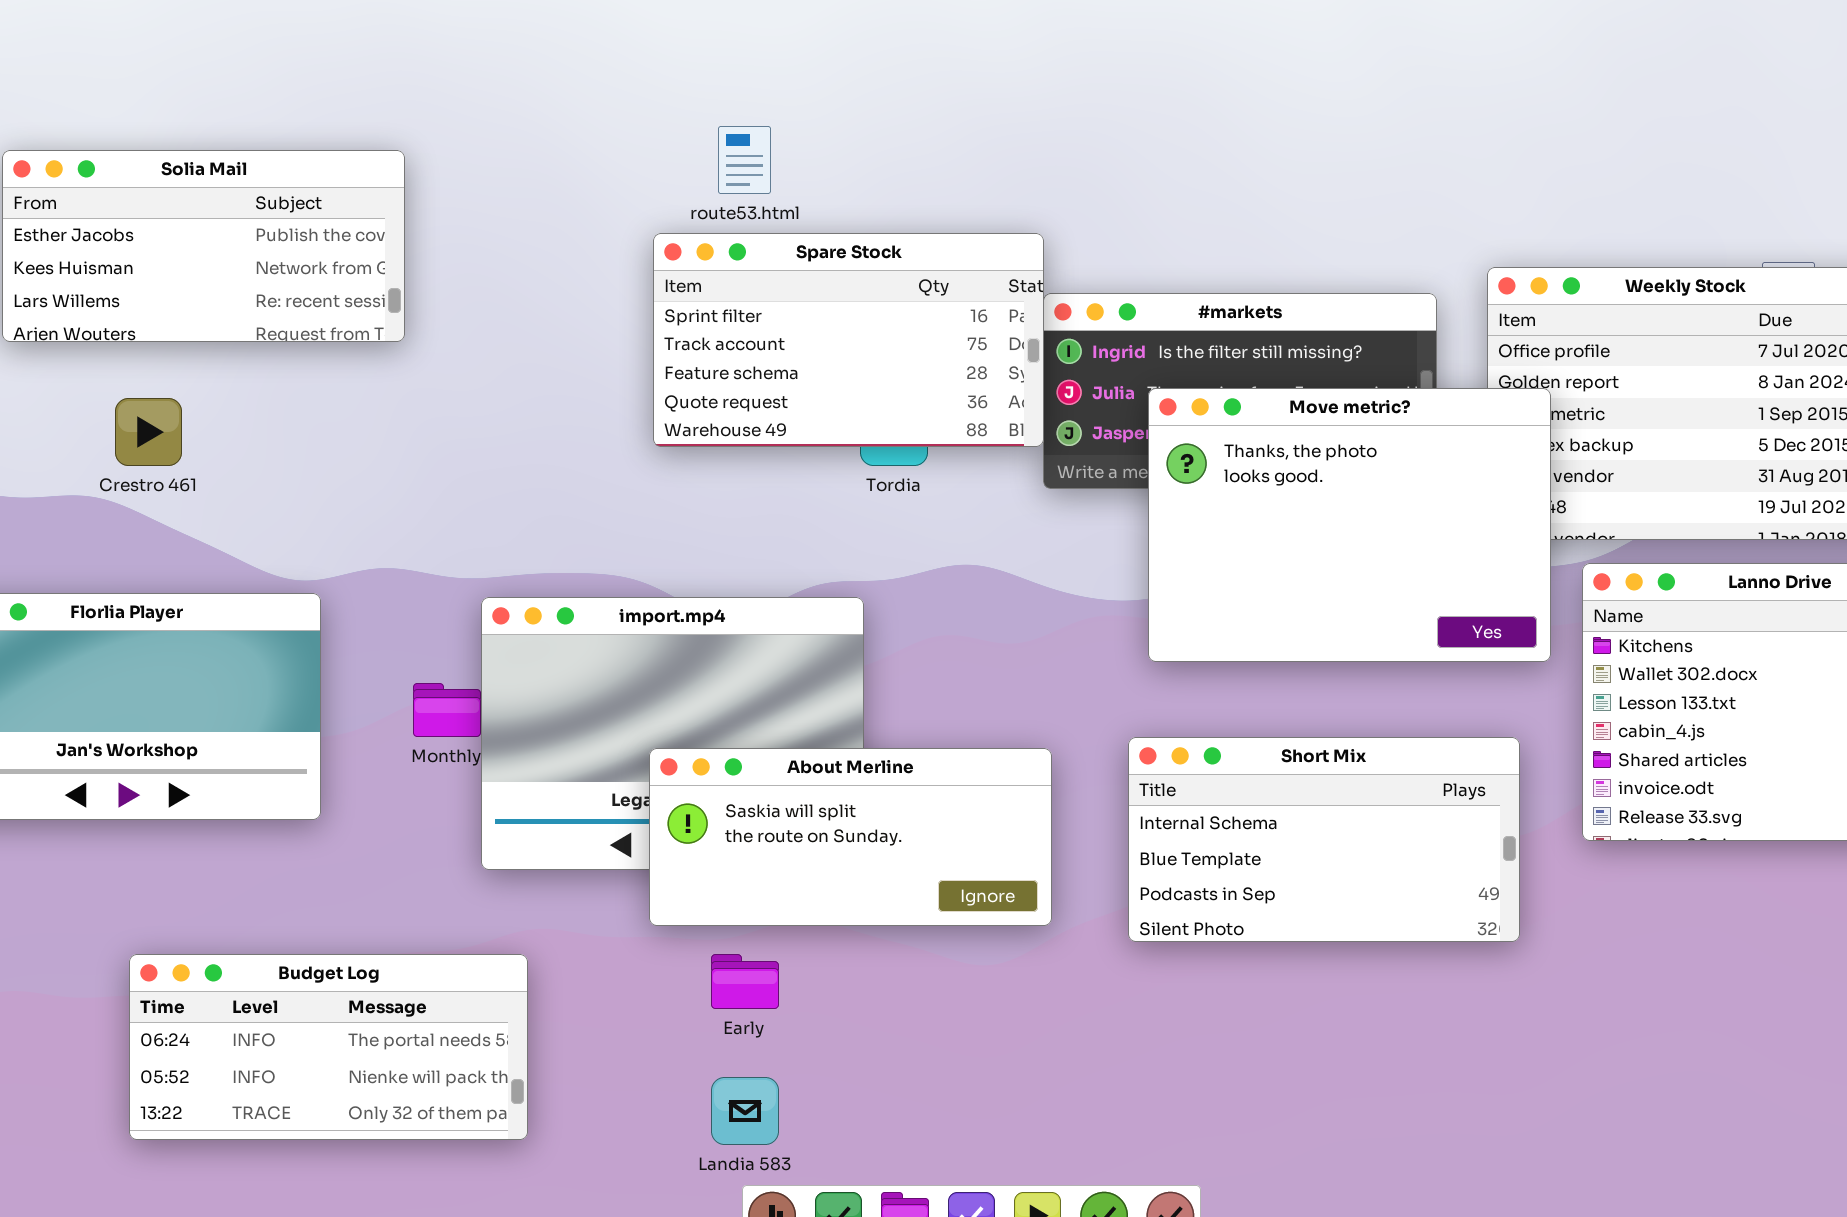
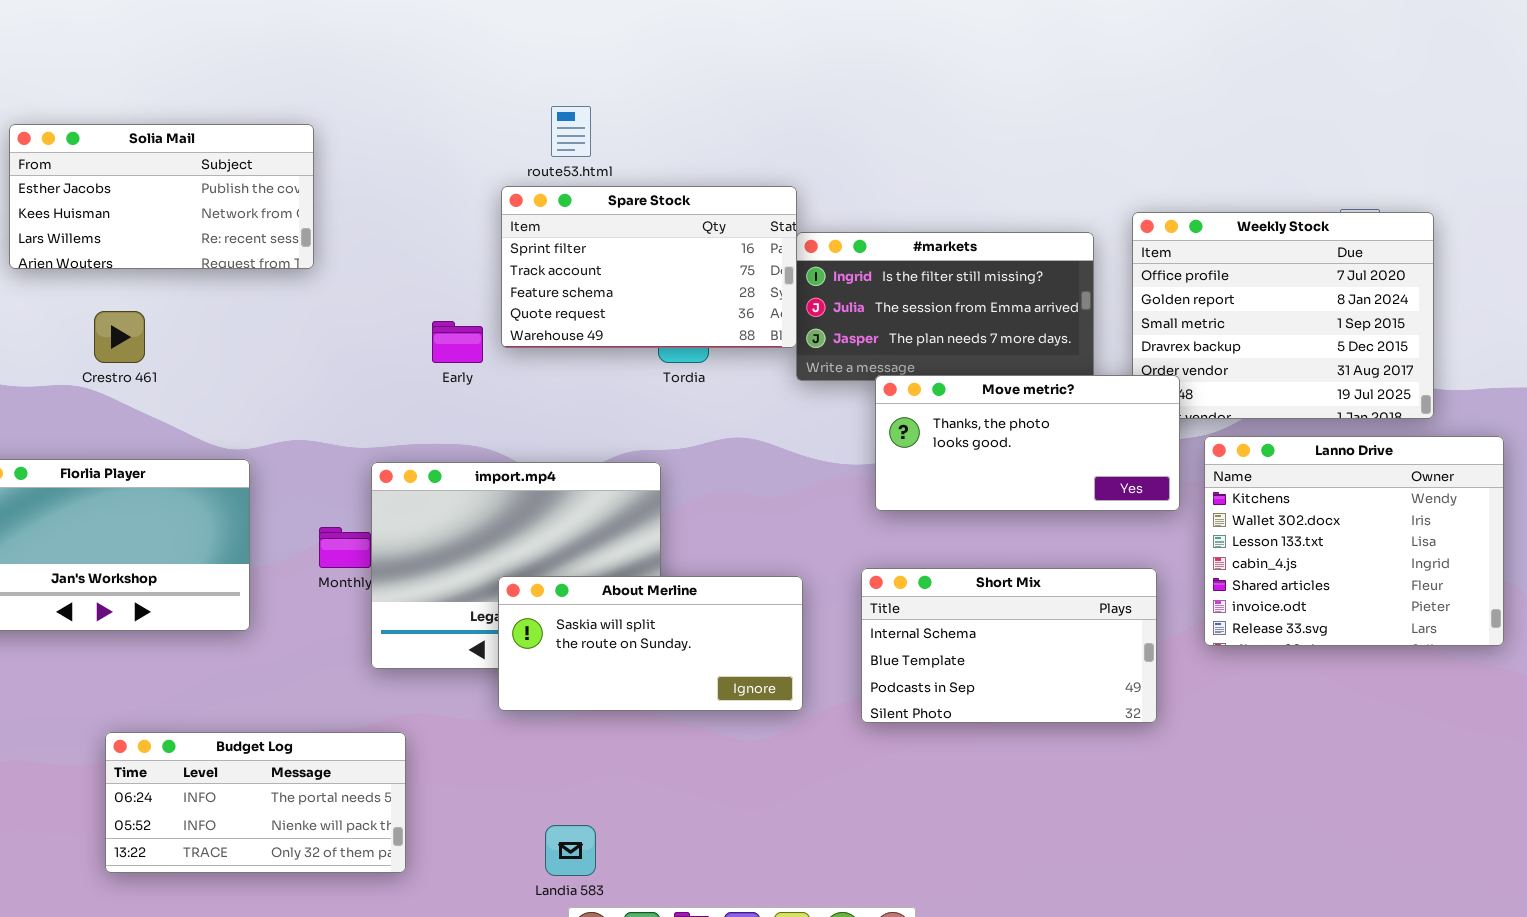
Move metric?: [1148,388,1551,662] -> [875,375,1180,511], resized
Early: [711,954,779,1009] -> [432,321,483,363], moved

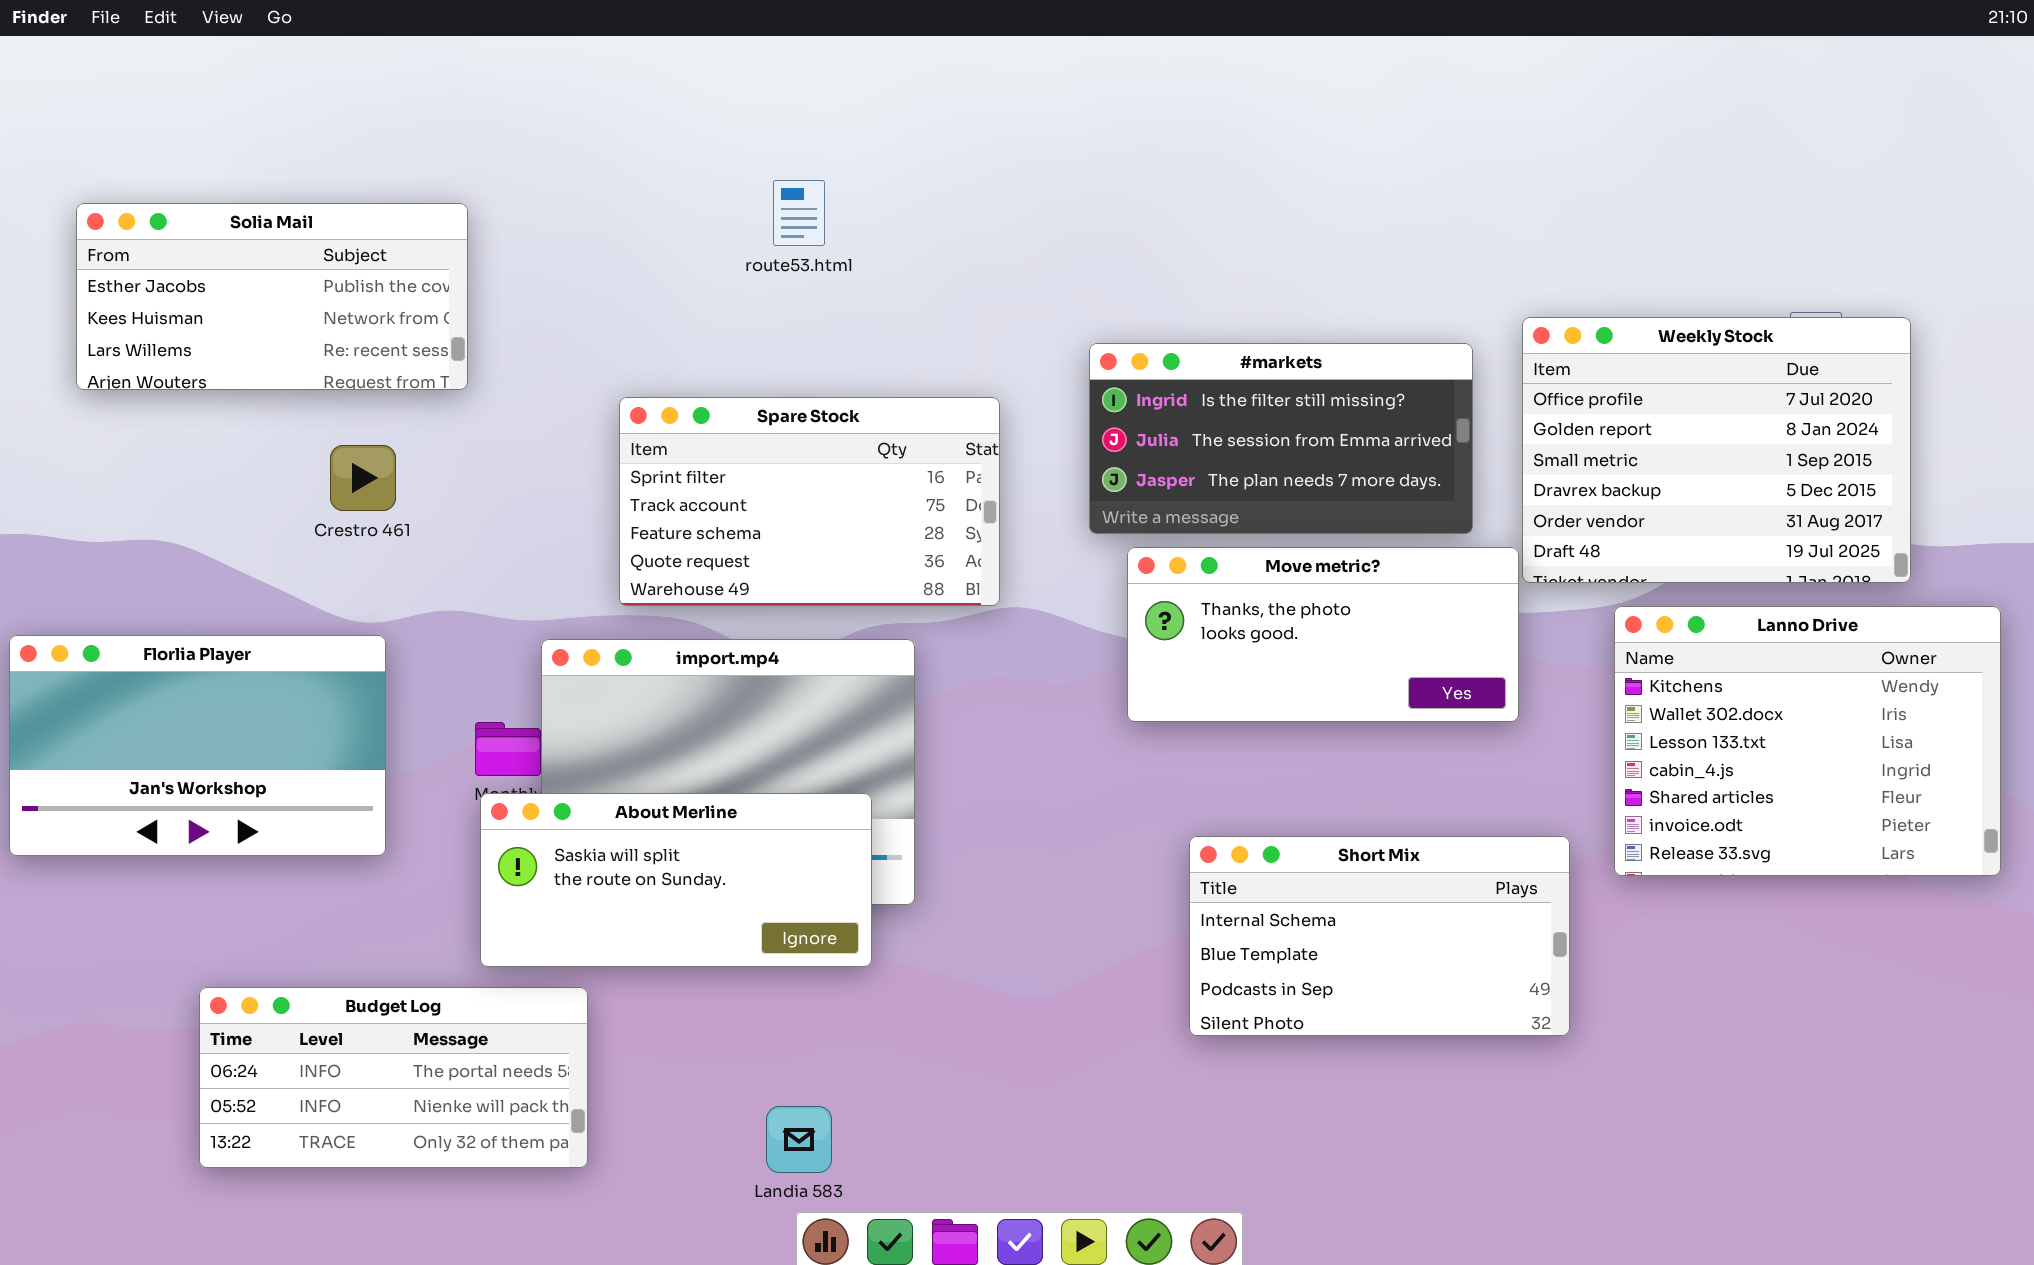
Spare Stock: [501,186,797,348] -> [619,397,1000,606], moved
Crestro 461: [94,311,145,363] -> [330,445,396,511], moved
Move metric?: [875,375,1180,511] -> [1127,547,1519,722], moved
Short Mix: [861,568,1157,723] -> [1189,836,1570,1036], moved
About Merline: [498,576,803,711] -> [480,793,872,967], moved

